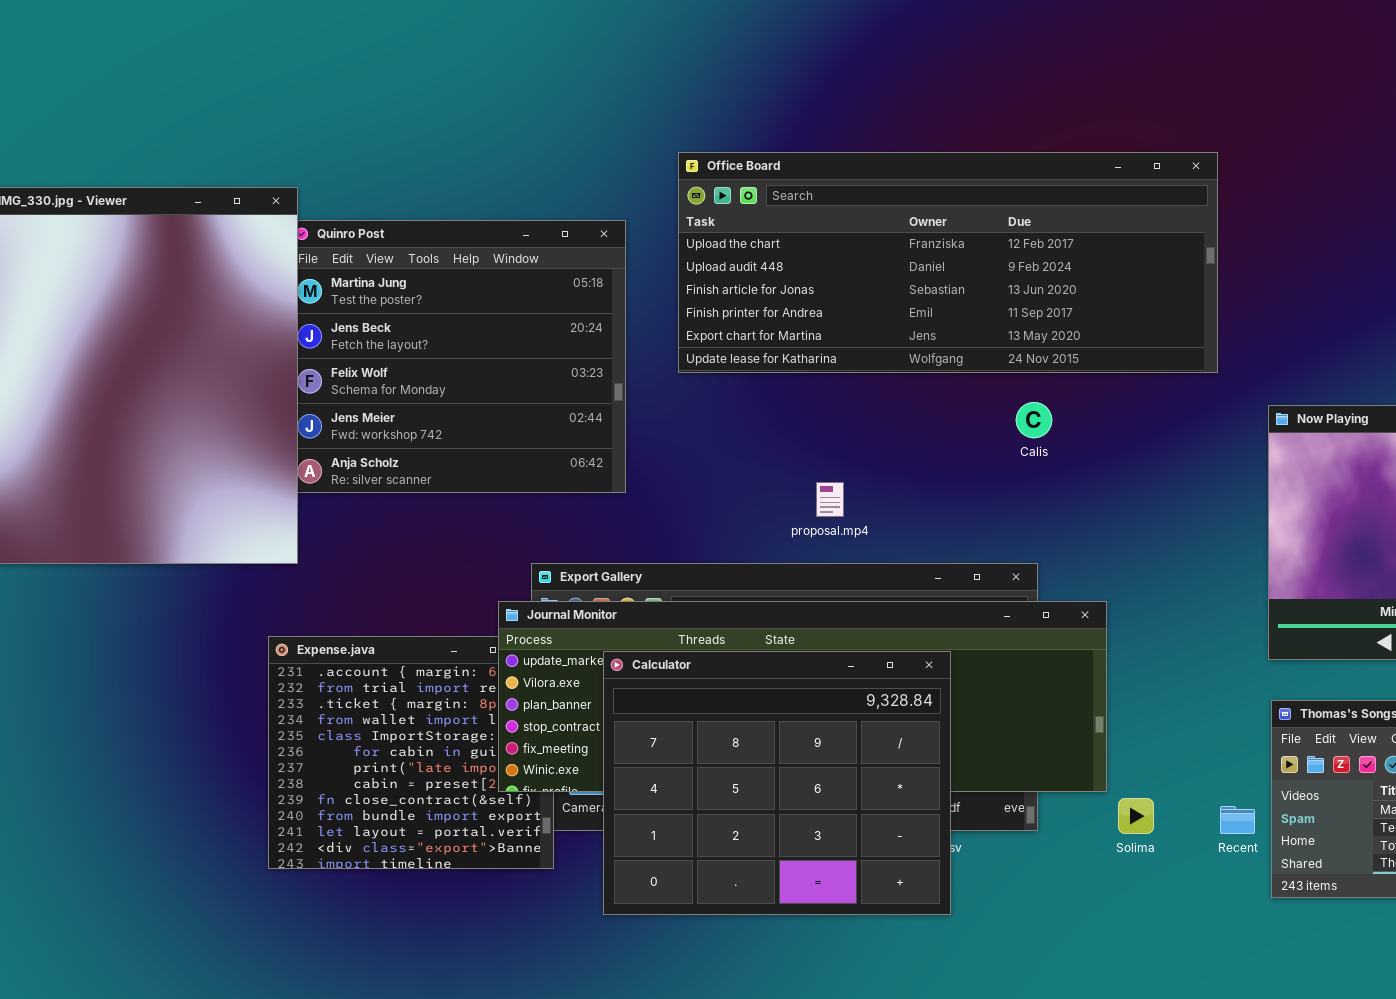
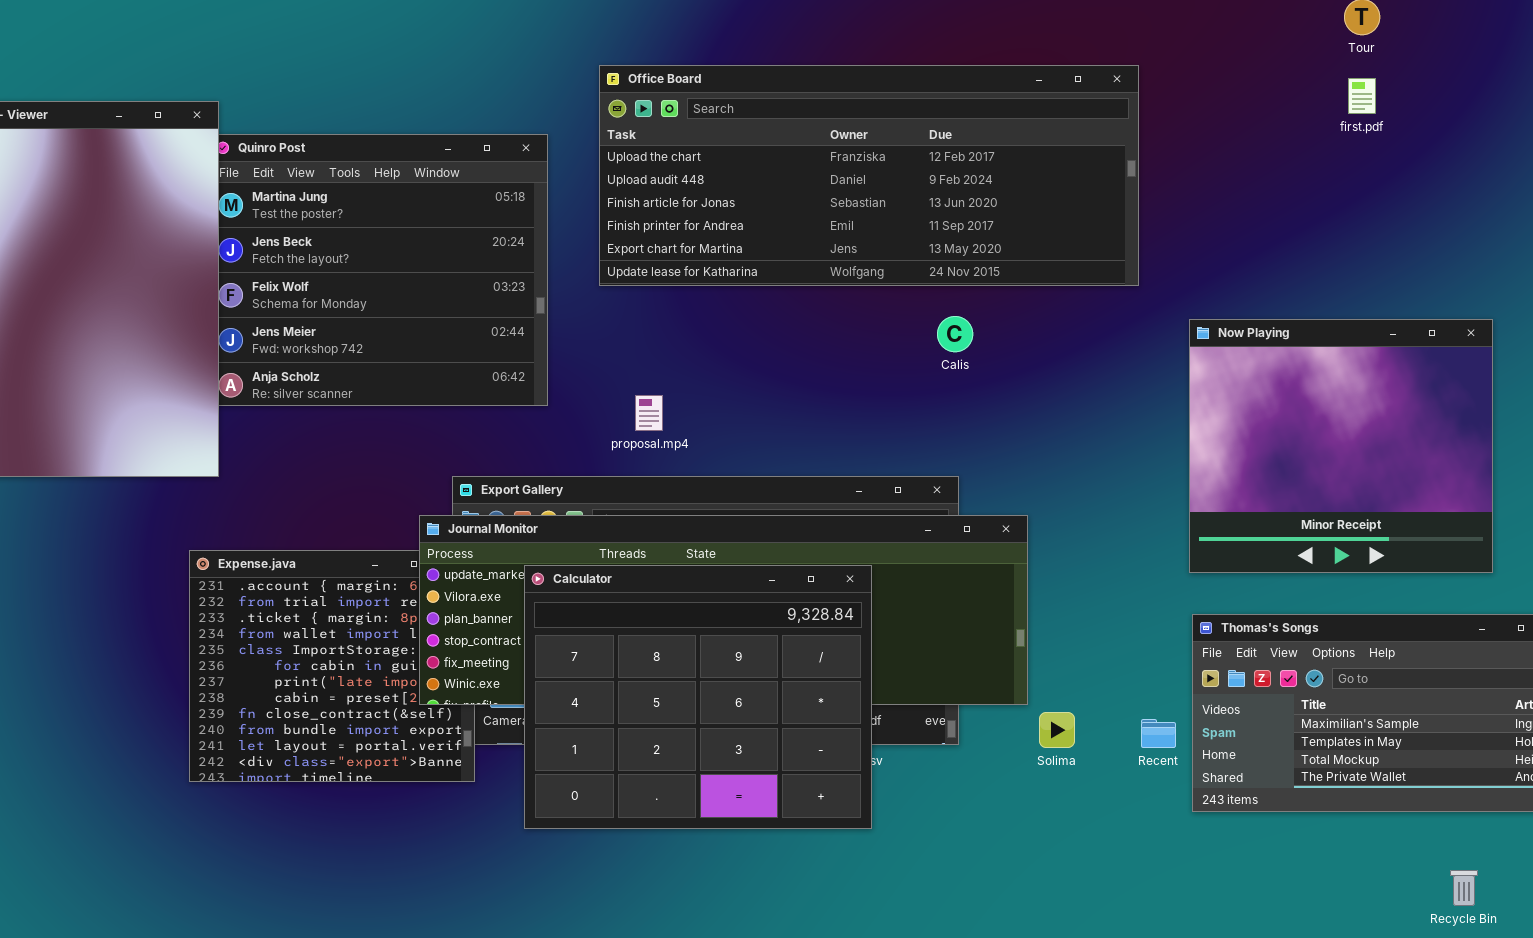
proposal.mp4: [816,482,844,517] -> [635,395,663,431], moved

